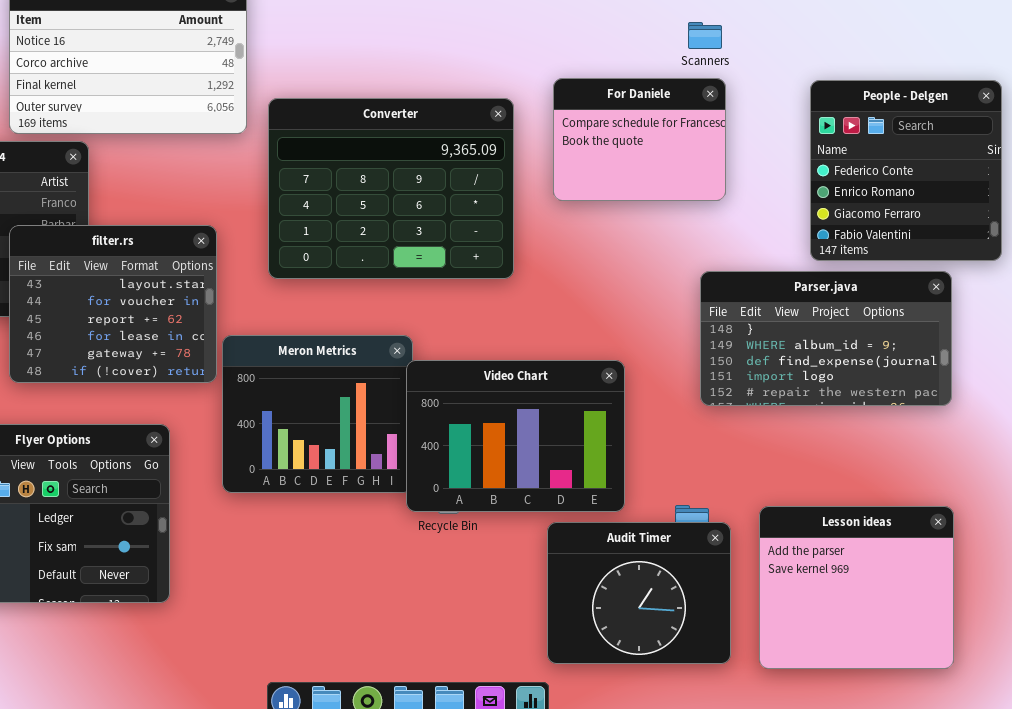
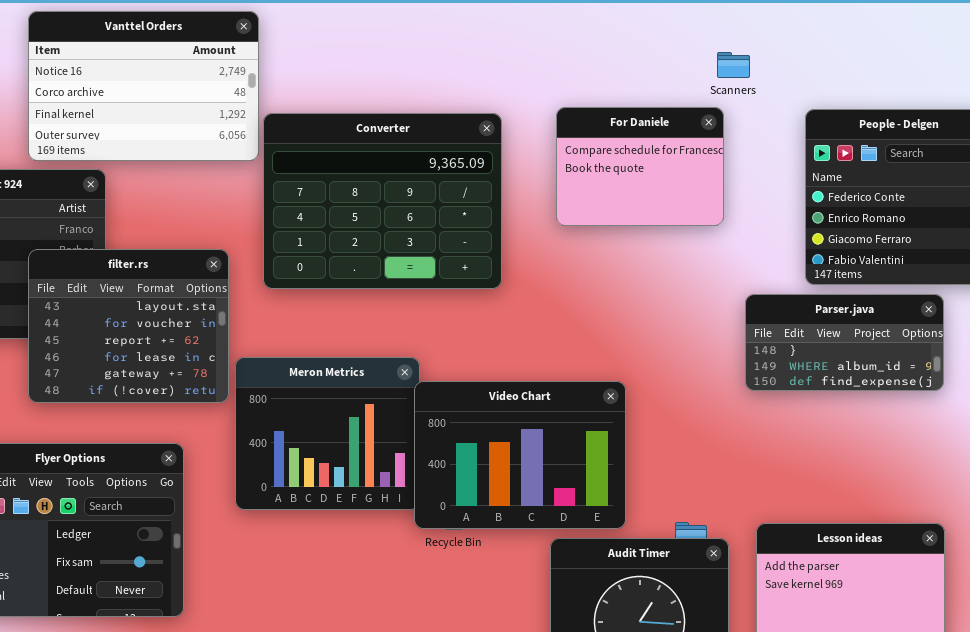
Scanners: [688,22,722,49] -> [717,52,750,78], moved
Converter: [268,98,514,279] -> [263,113,502,289], moved
Parser.java: [700,271,952,406] -> [745,294,944,391], resized

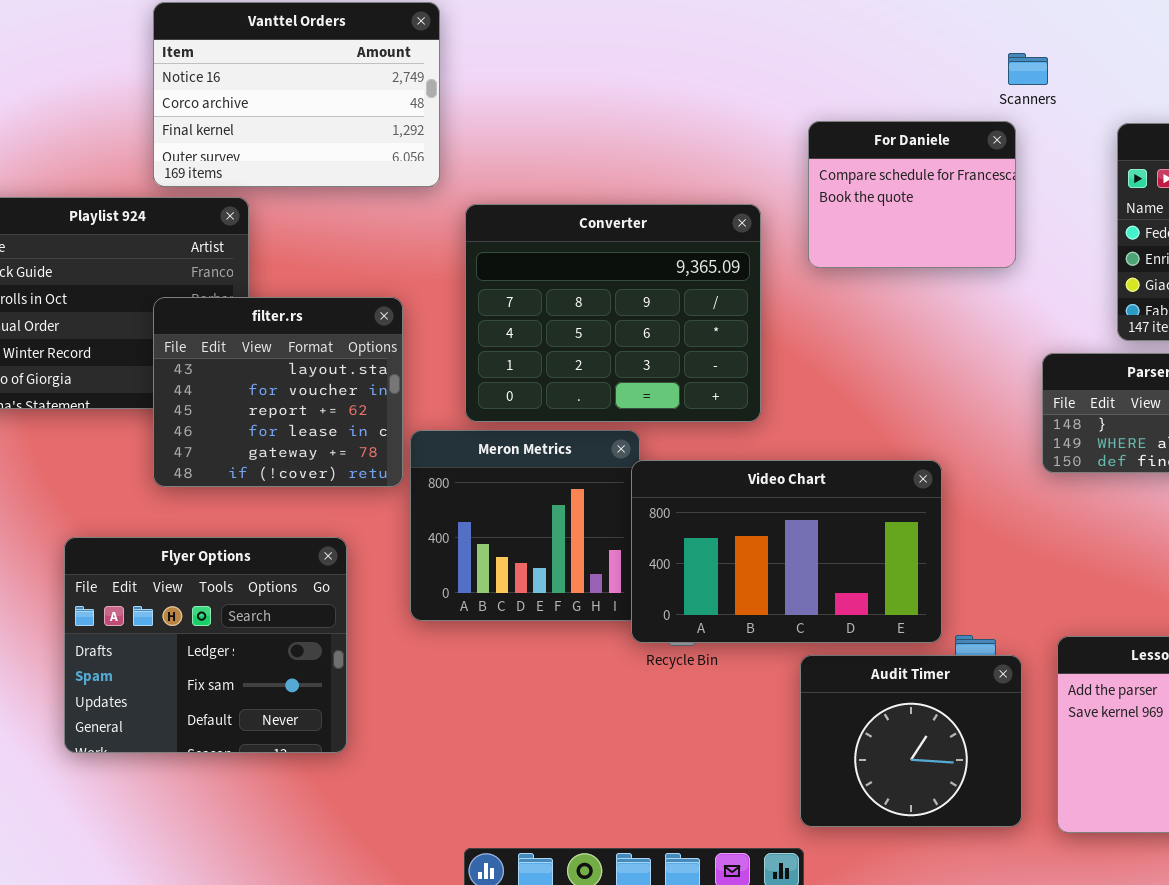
Converter: [263,113,502,289] -> [465,204,761,422], moved
Video Chart: [414,381,626,529] -> [631,460,942,643], resized

